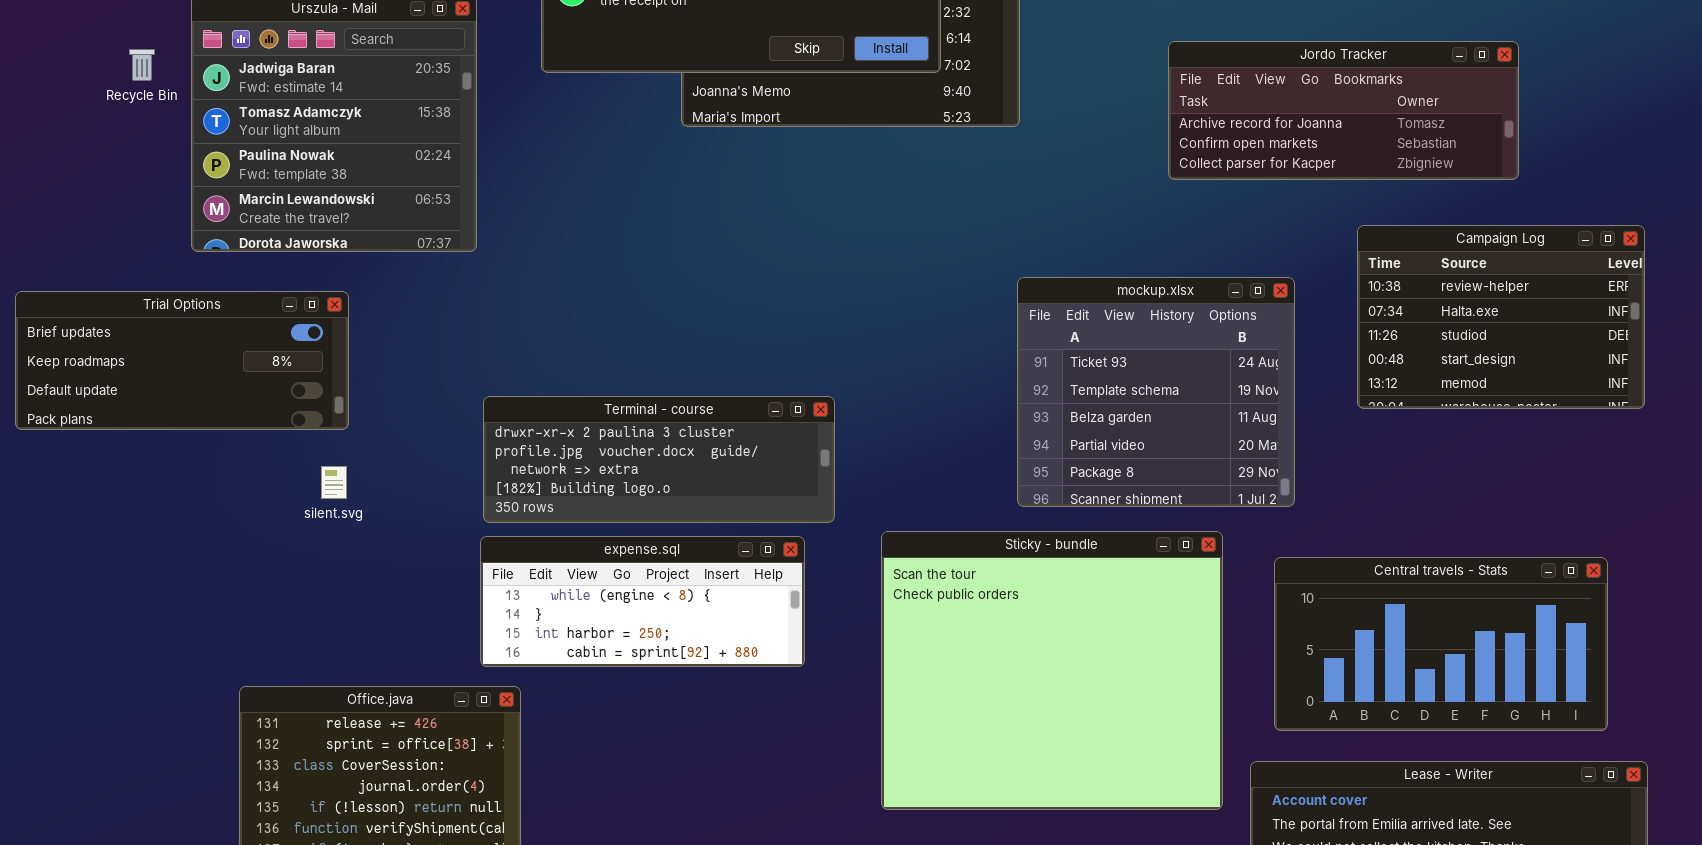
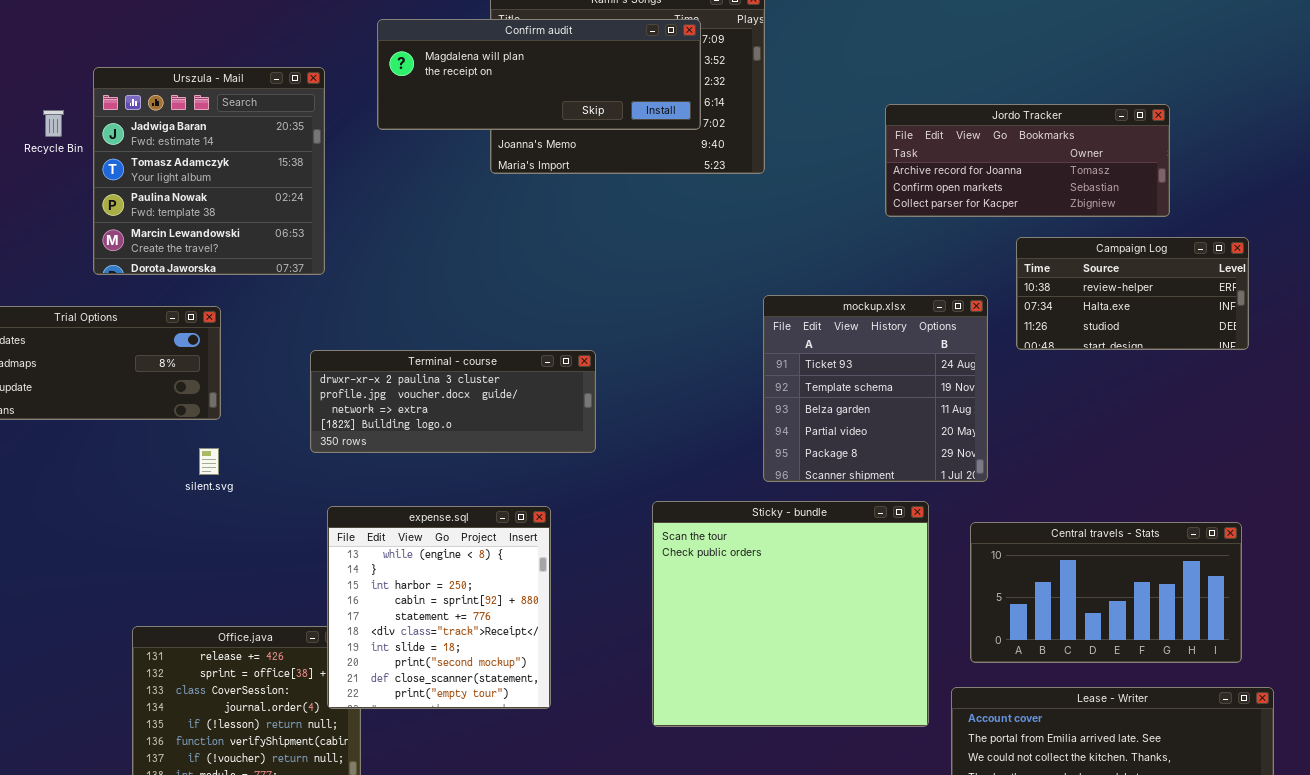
Campaign Log: [1357,225,1645,409] -> [1016,237,1249,350], moved, resized
Terminal - course: [483,396,835,523] -> [310,350,596,453], moved
expense.sql: [480,536,805,667] -> [327,506,551,709], resized

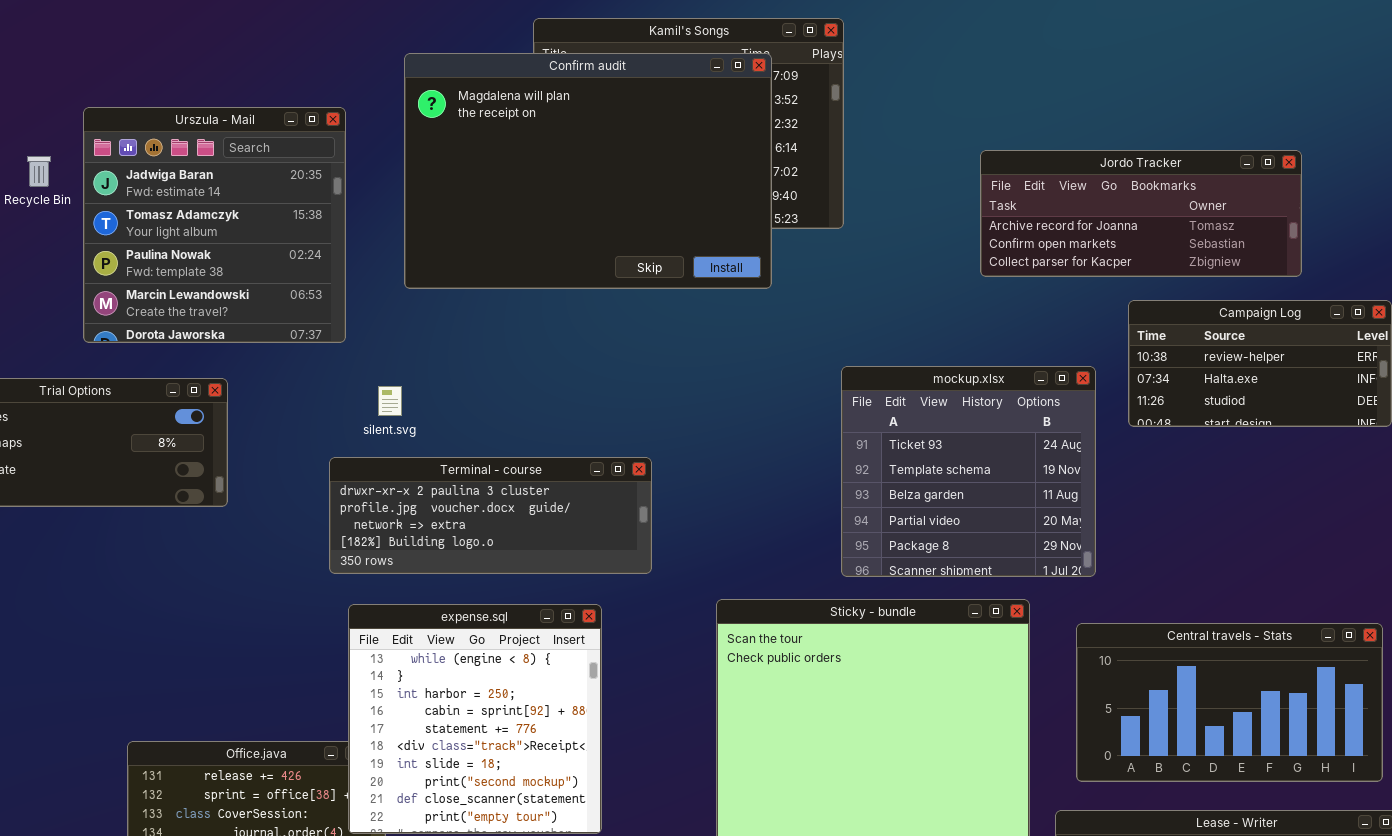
Confirm audit: [377,19,701,130] -> [404,53,772,289], resized
Terminal - course: [310,350,596,453] -> [329,457,652,574], moved
silent.svg: [199,448,219,475] -> [378,386,402,416], moved

